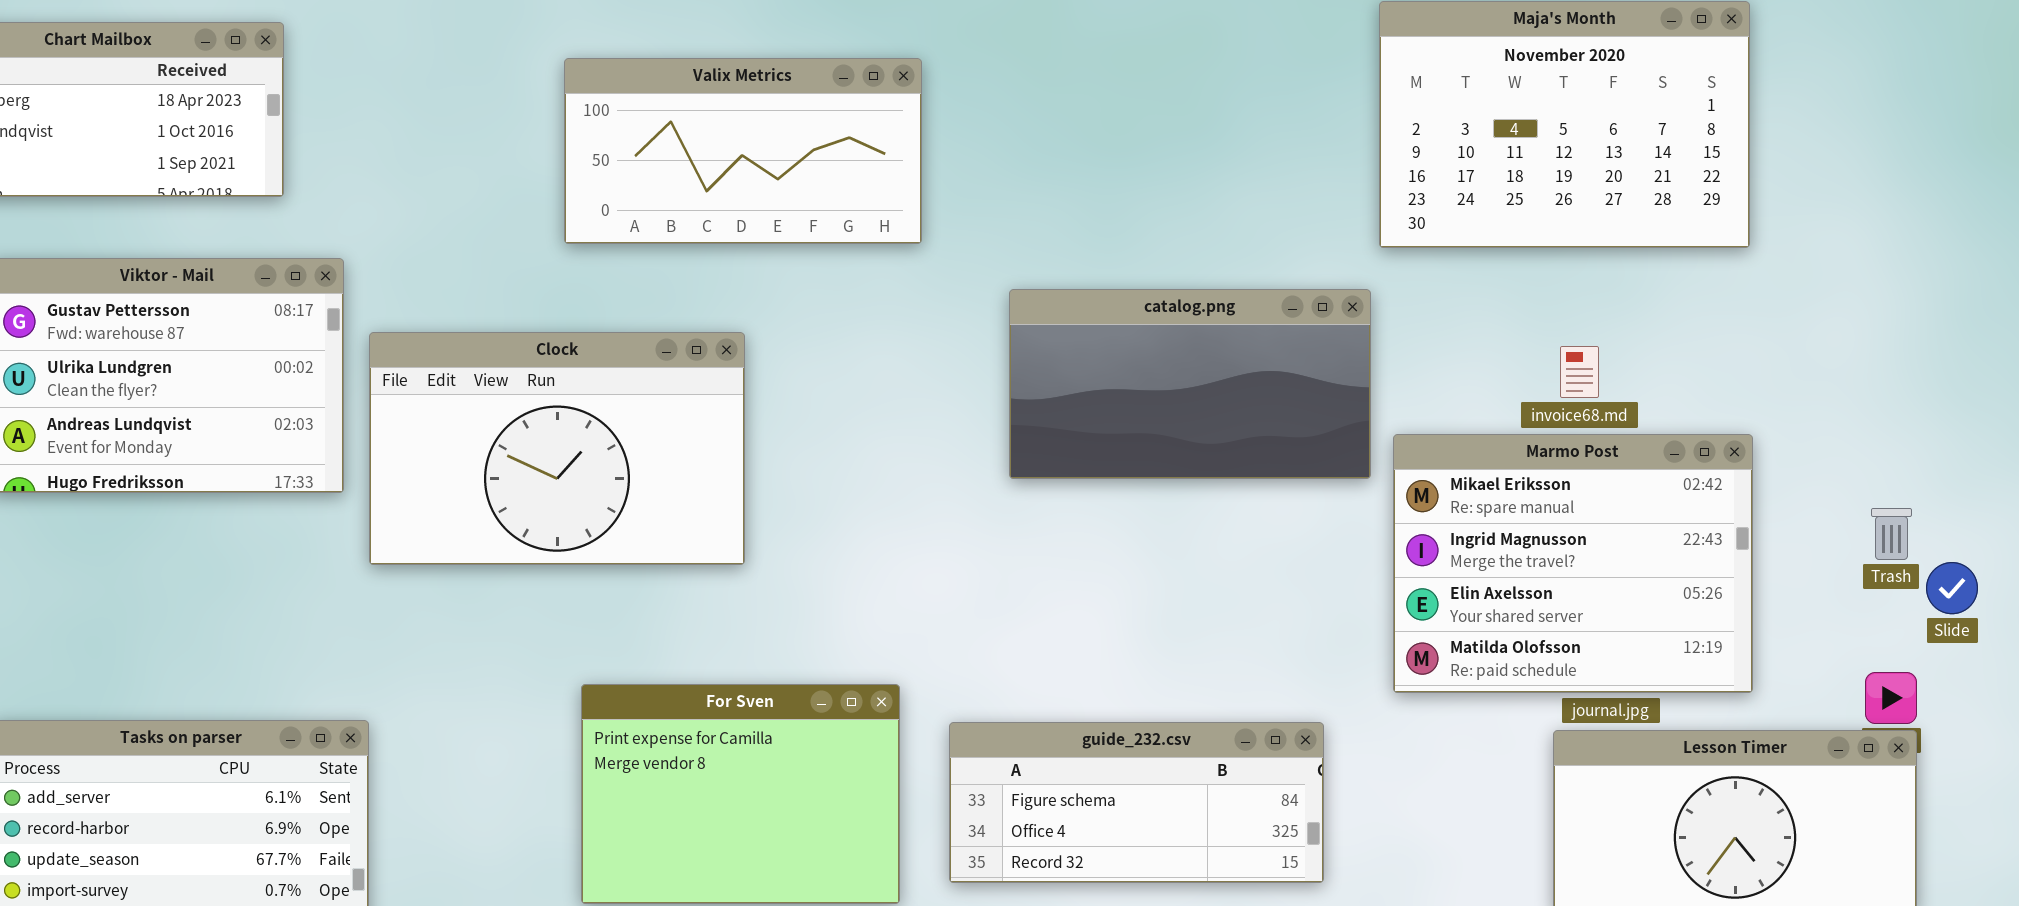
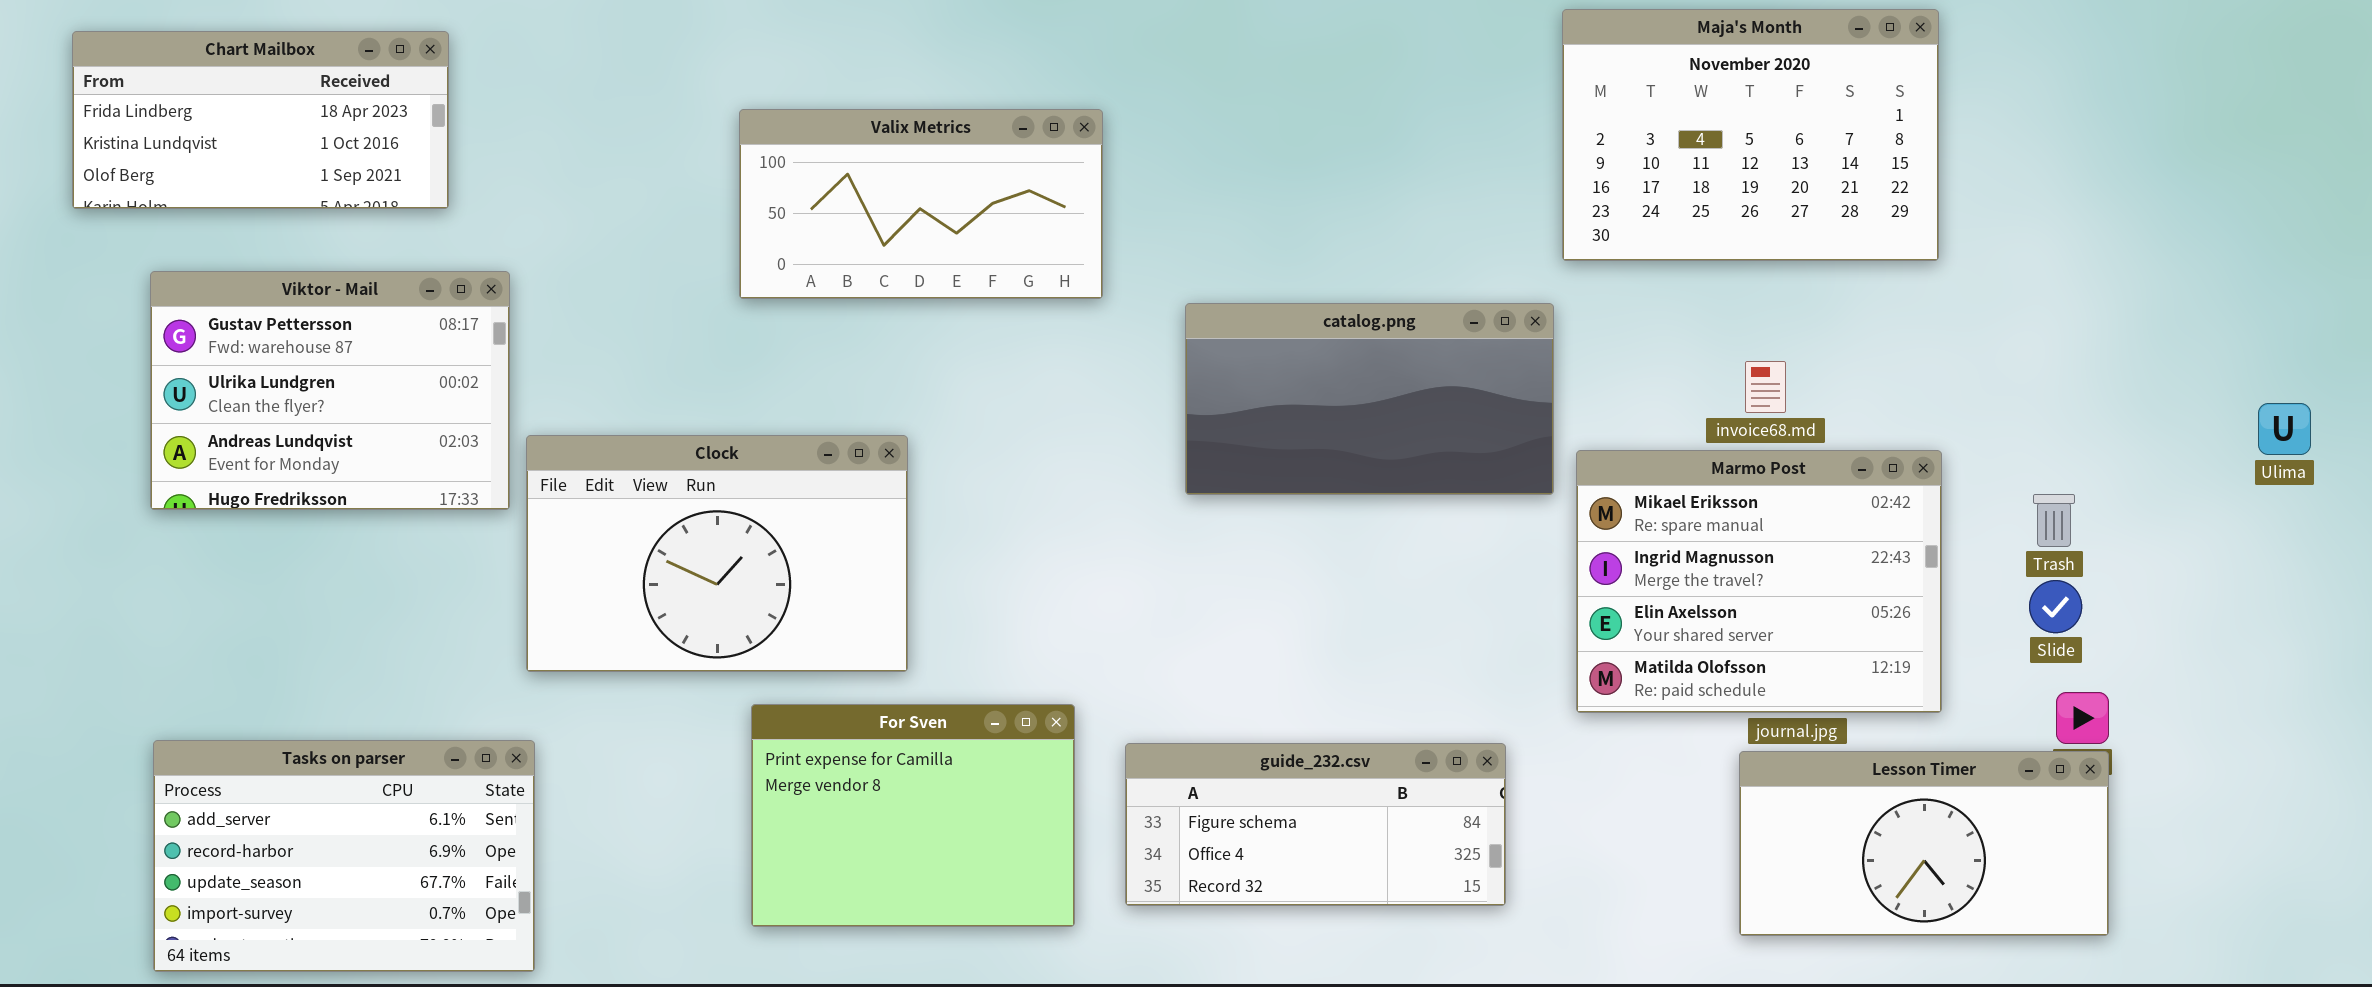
Valix Metrics: [564,58,922,244] -> [739,109,1103,299], moved
Clock: [369,332,745,565] -> [526,435,908,672], moved
Trash: [1871,508,1912,560] -> [2033,494,2075,547], moved
Slide: [1926,562,1978,614] -> [2029,580,2082,633], moved

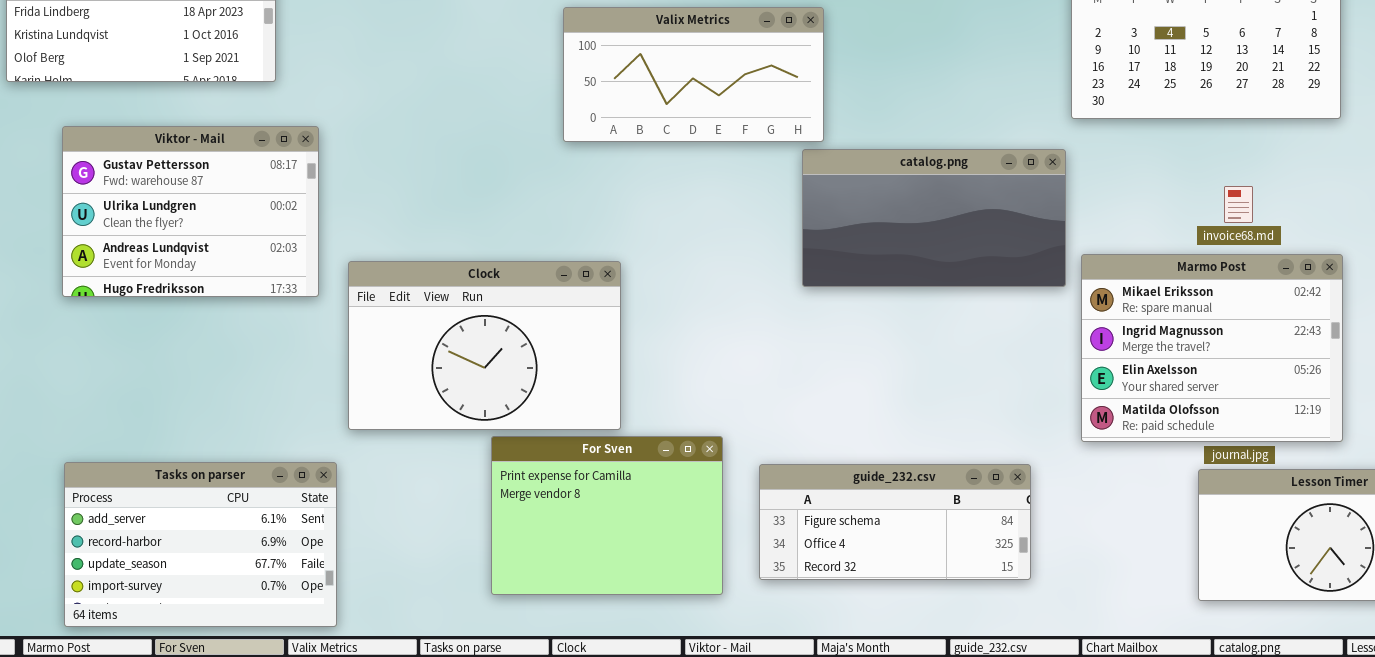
Valix Metrics: [739,109,1103,299] -> [563,7,824,142], moved
invoice68.md: [1745,361,1786,413] -> [1224,186,1253,223], moved
Clock: [526,435,908,672] -> [348,261,621,430], moved

